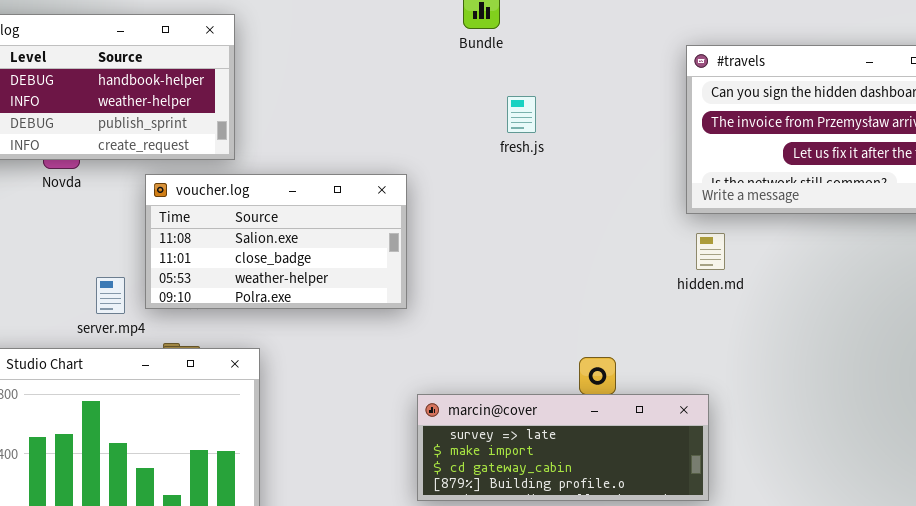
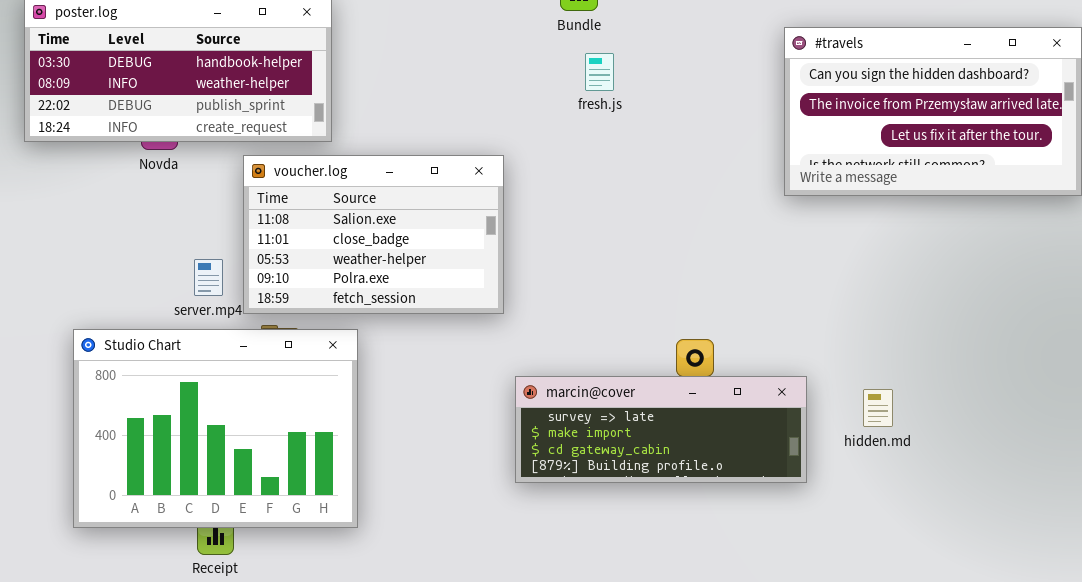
fresh.js: [507,96,536,133] -> [585,53,614,91], moved
voucher.log: [145,174,407,309] -> [243,155,504,314], resized
hidden.md: [696,233,725,270] -> [863,389,893,427], moved

